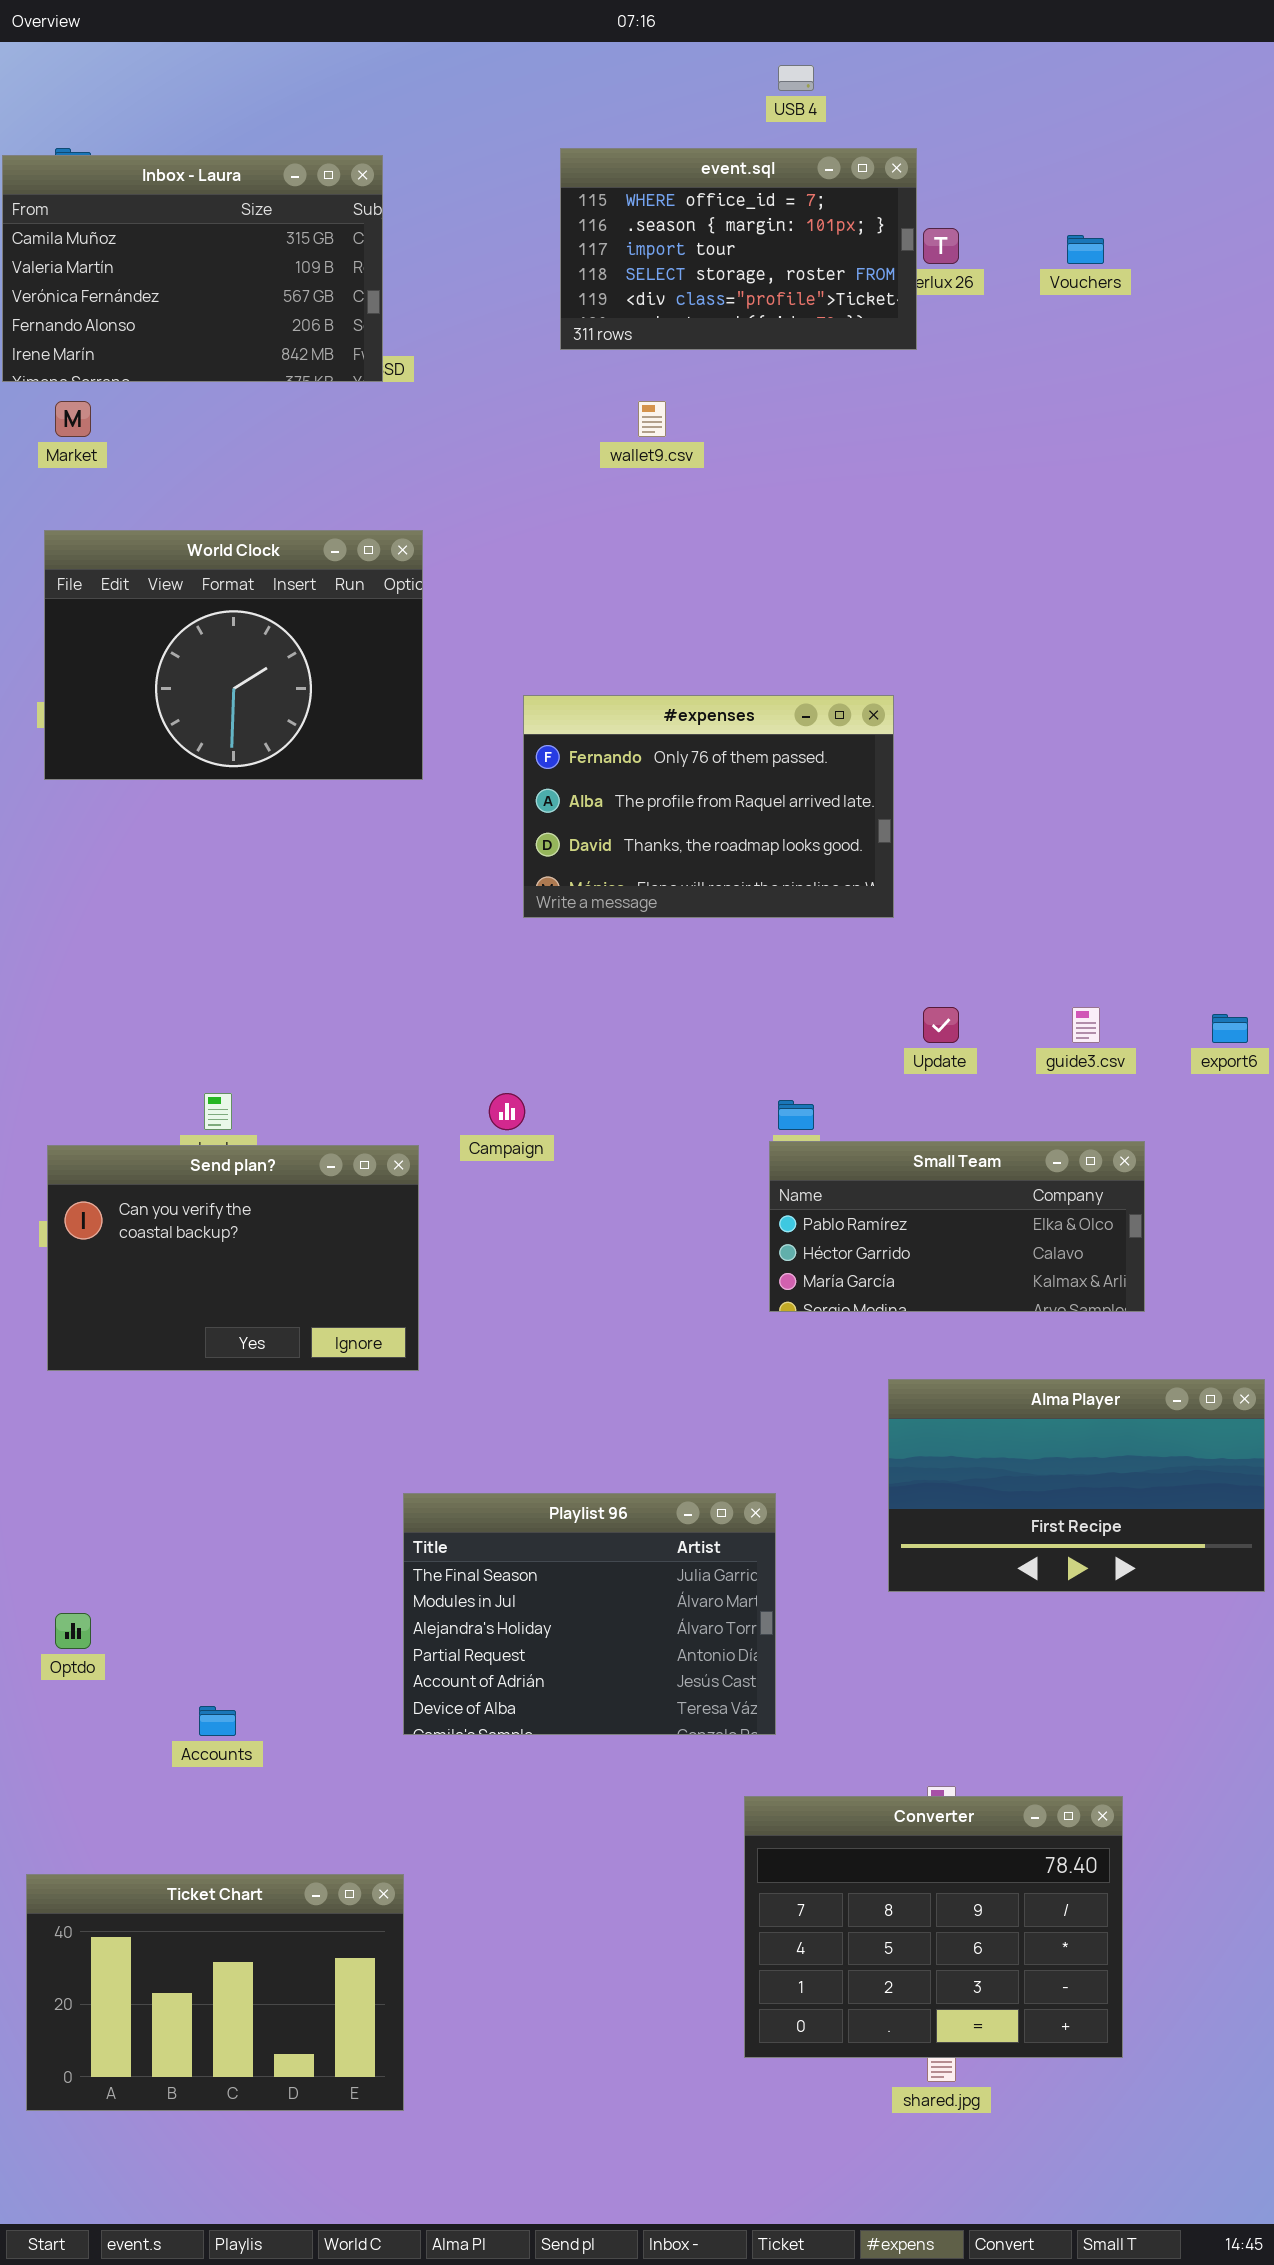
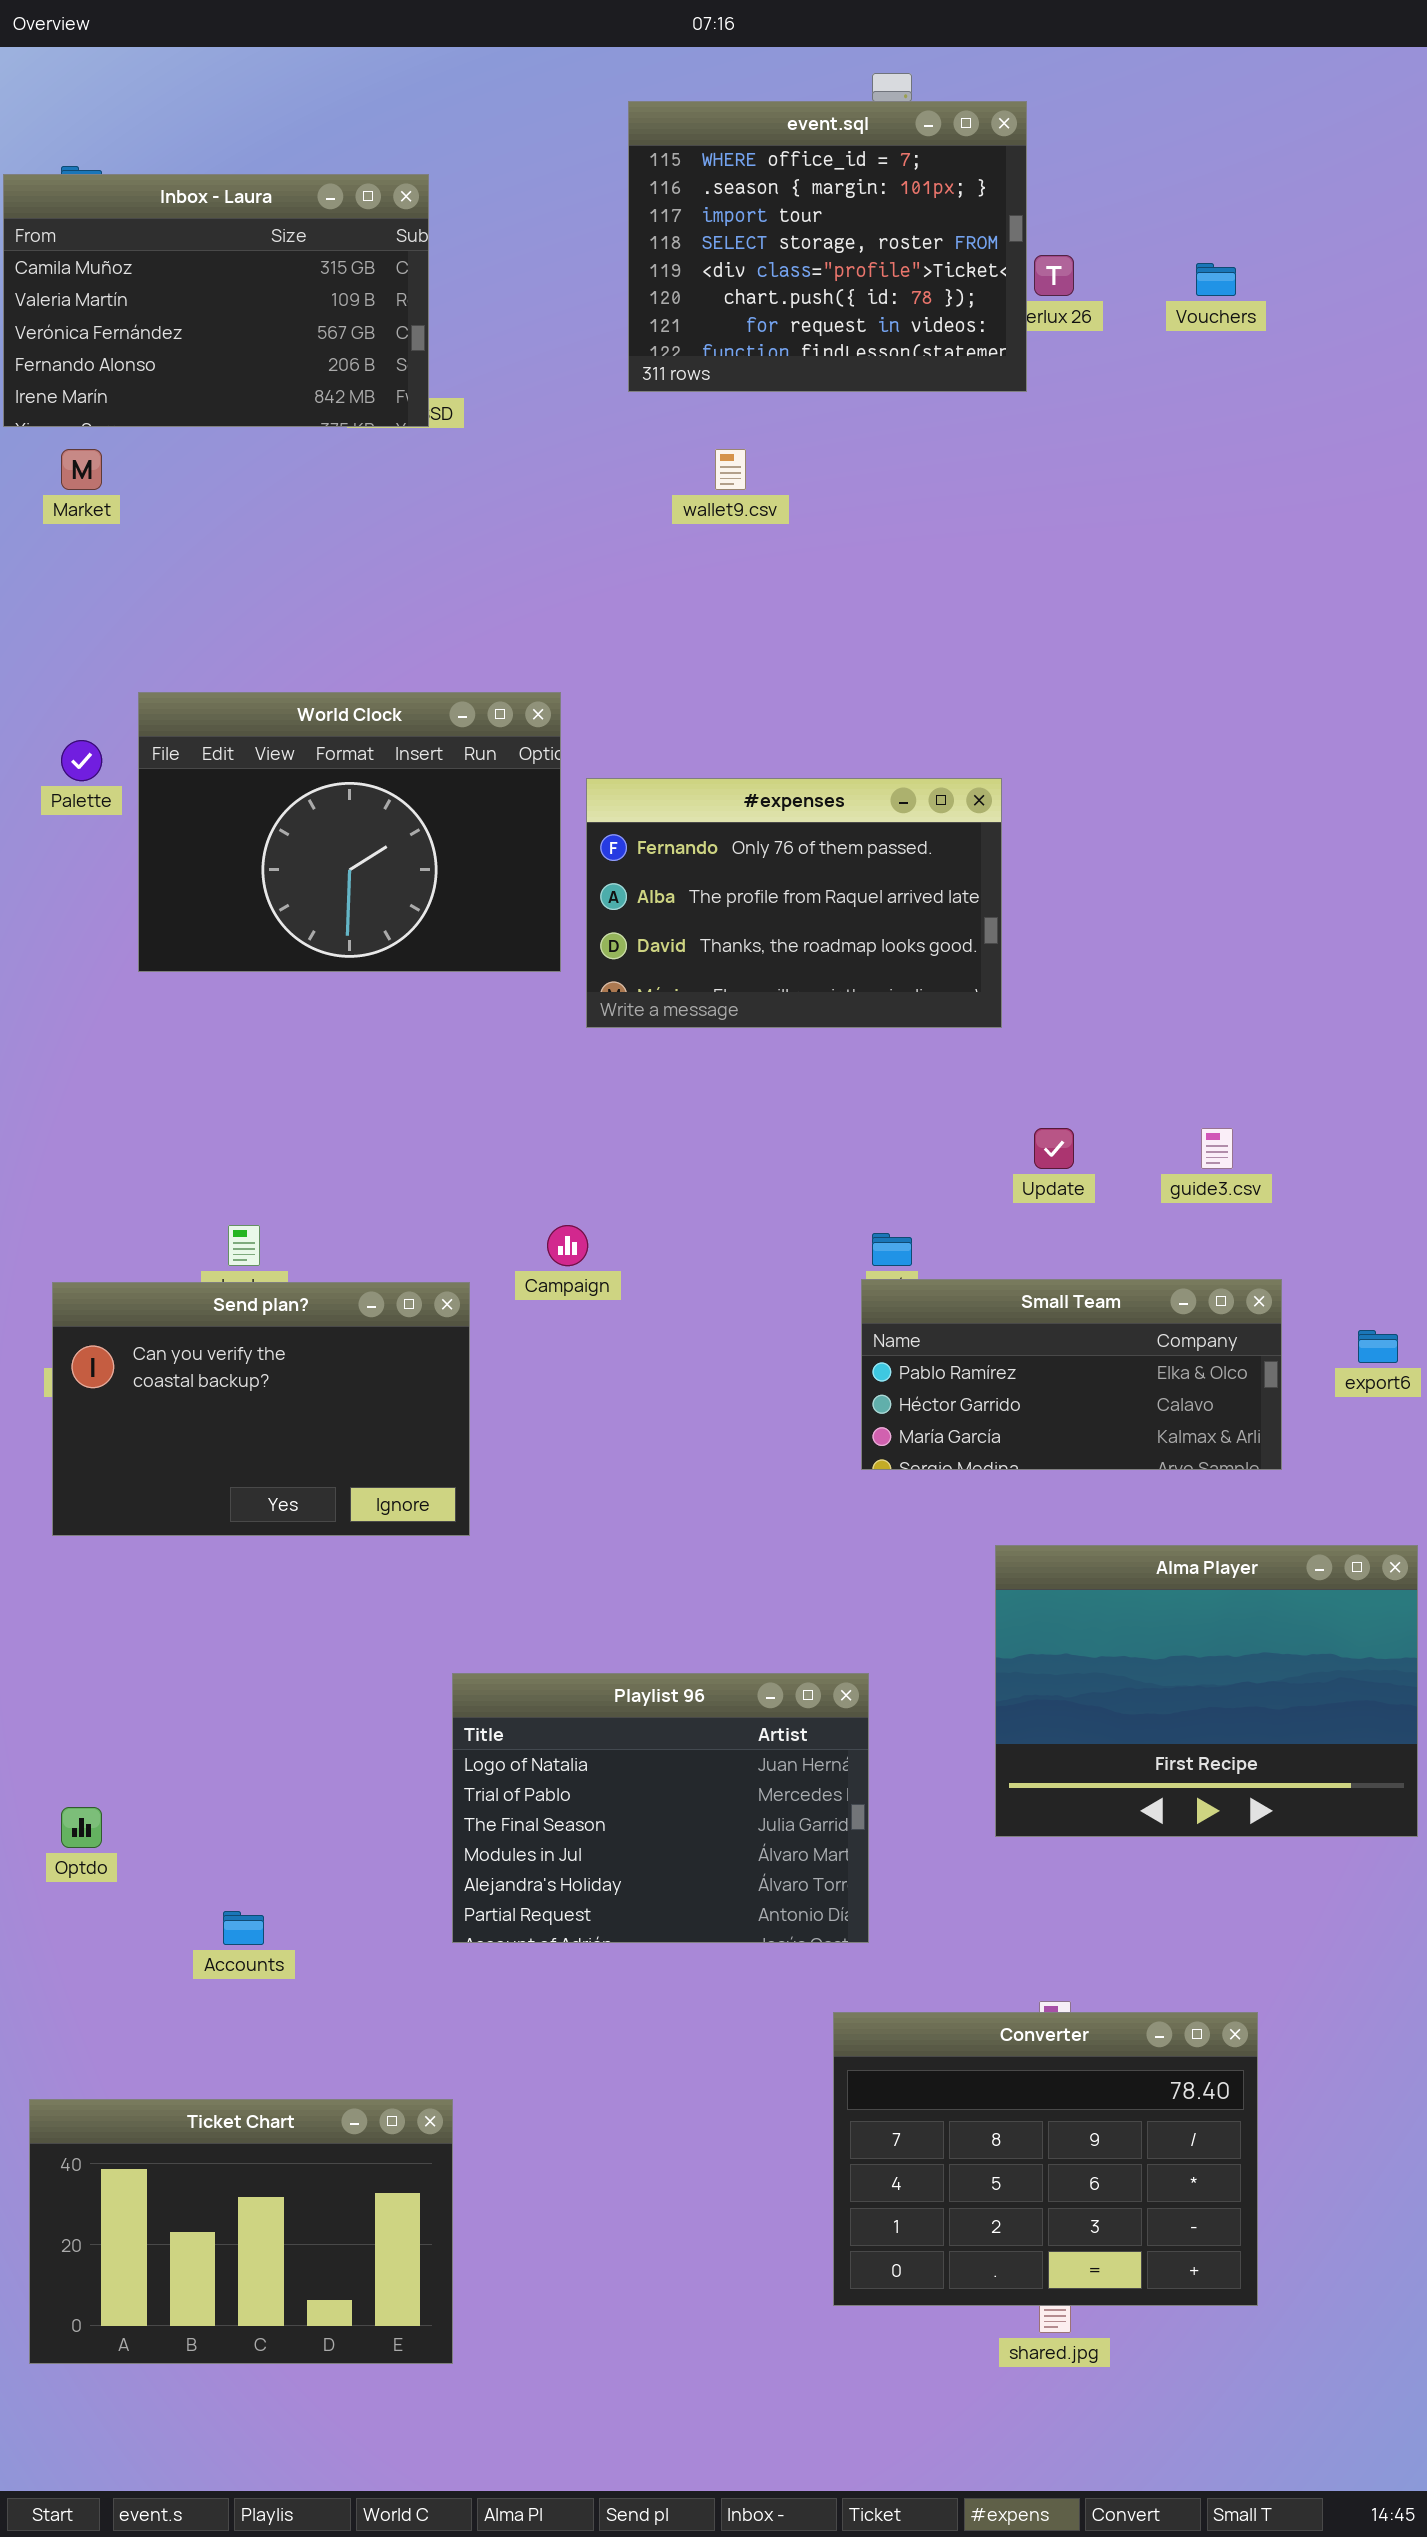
event.sql: [560,148,917,350] -> [628,101,1027,392], resized
World Clock: [44,530,423,780] -> [138,692,561,972], moved
export6: [1212,1014,1248,1043] -> [1358,1330,1398,1363], moved
Alma Player: [888,1379,1265,1592] -> [995,1545,1418,1837], resized
Playlist 96: [403,1493,776,1735] -> [452,1673,869,1943], scrolled up 2 rows

